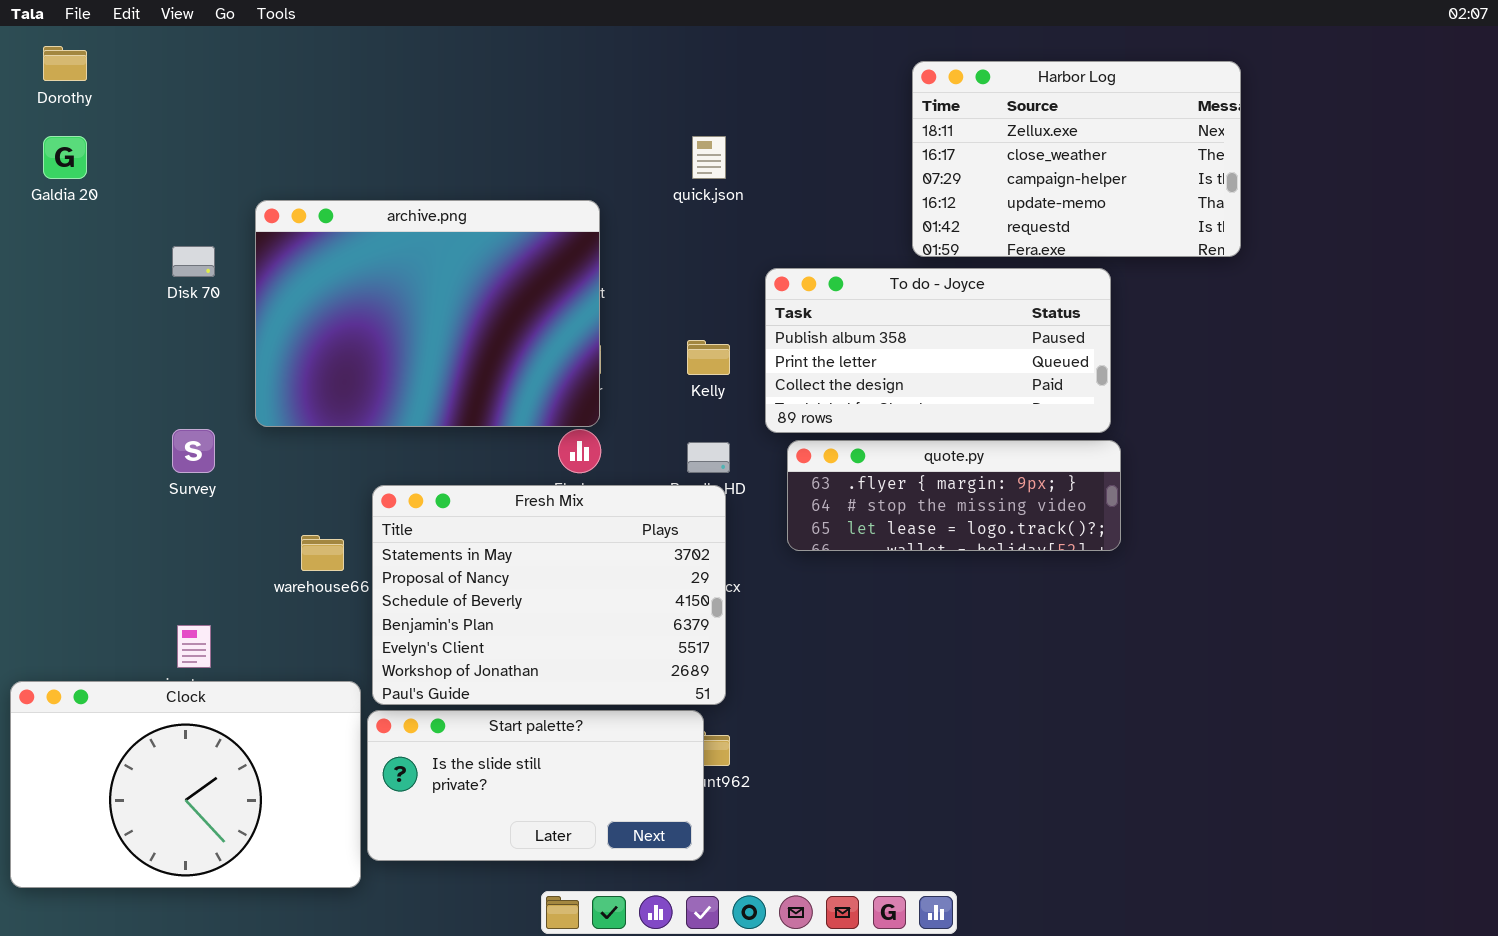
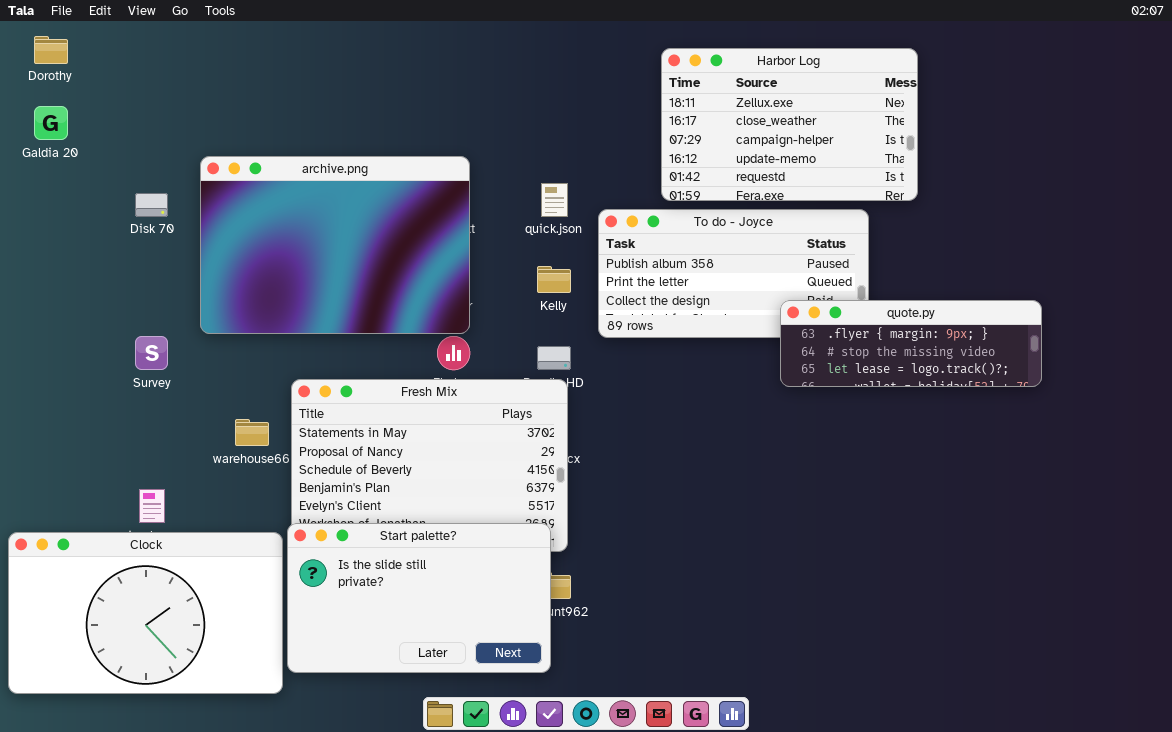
Harbor Log: [912,61,1241,257] -> [661,48,918,201], moved
quick.json: [692,136,726,179] -> [541,183,568,217], moved
quote.py: [787,440,1121,551] -> [780,300,1042,387], moved
Start palette?: [367,710,704,861] -> [287,523,551,673], resized

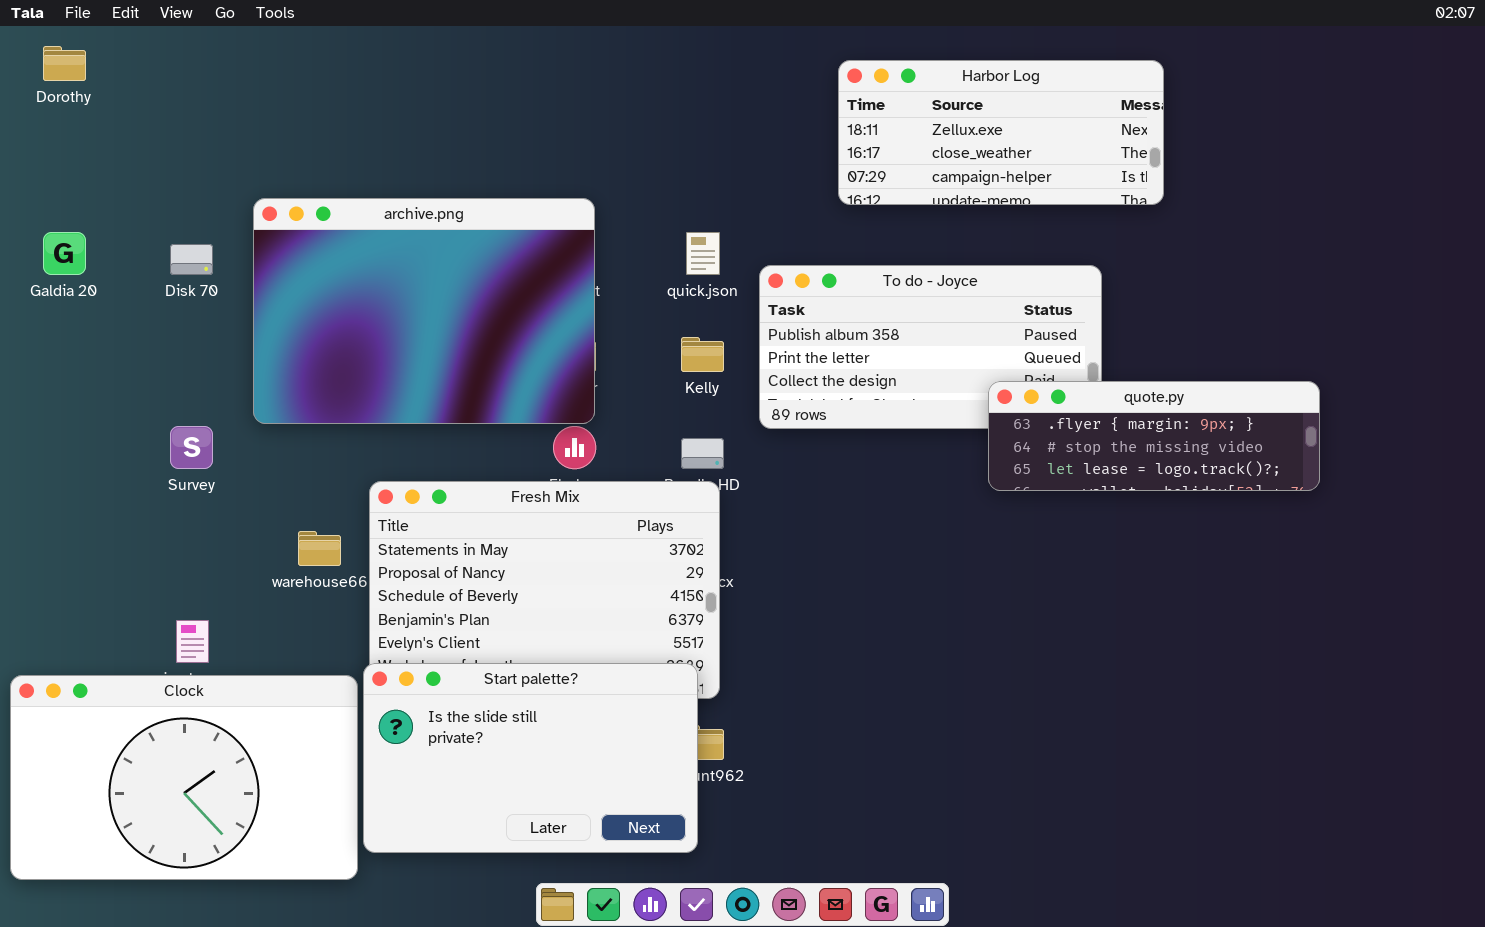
Harbor Log: [661,48,918,201] -> [838,60,1164,205], resized
Galdia 20: [34,106,68,140] -> [43,232,86,275], moved

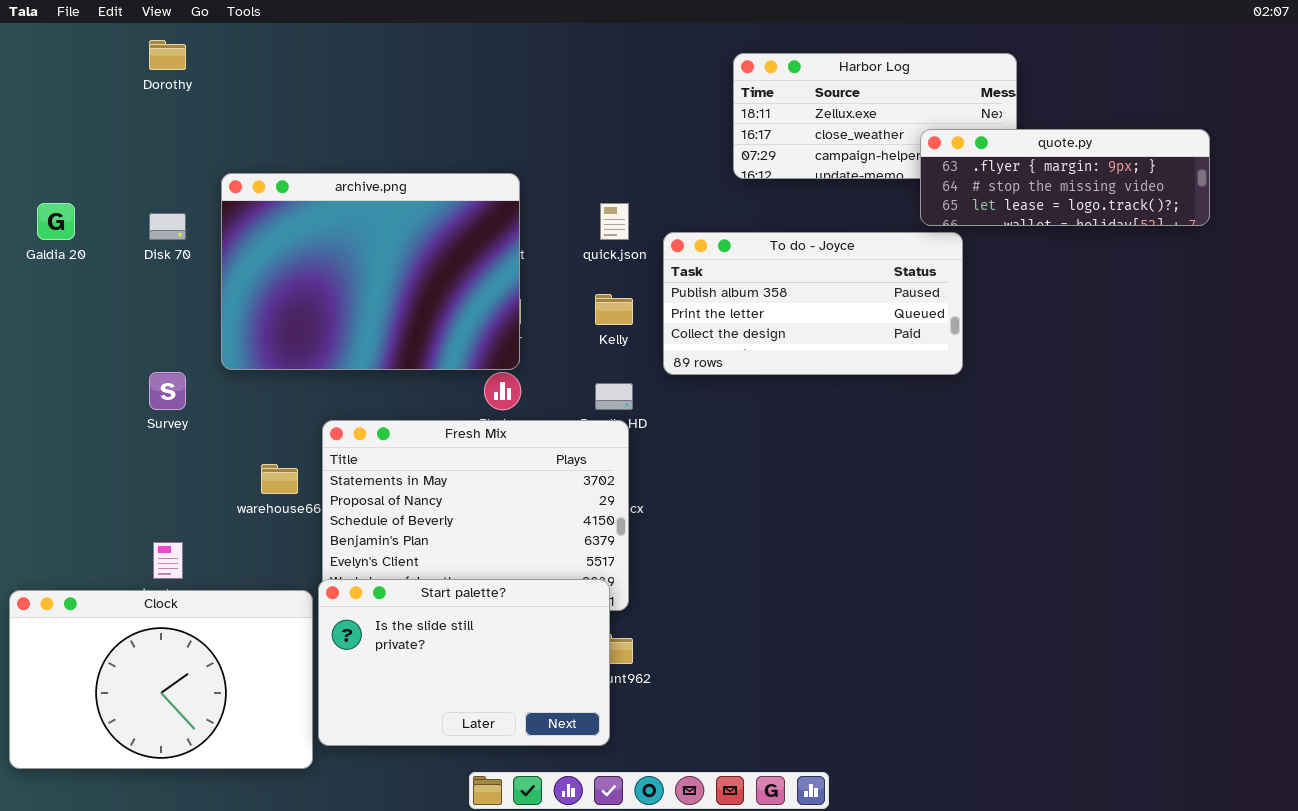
Dorothy: [43,46,86,81] -> [149,40,186,70], moved
quote.py: [988,381,1320,491] -> [920,129,1210,226], moved

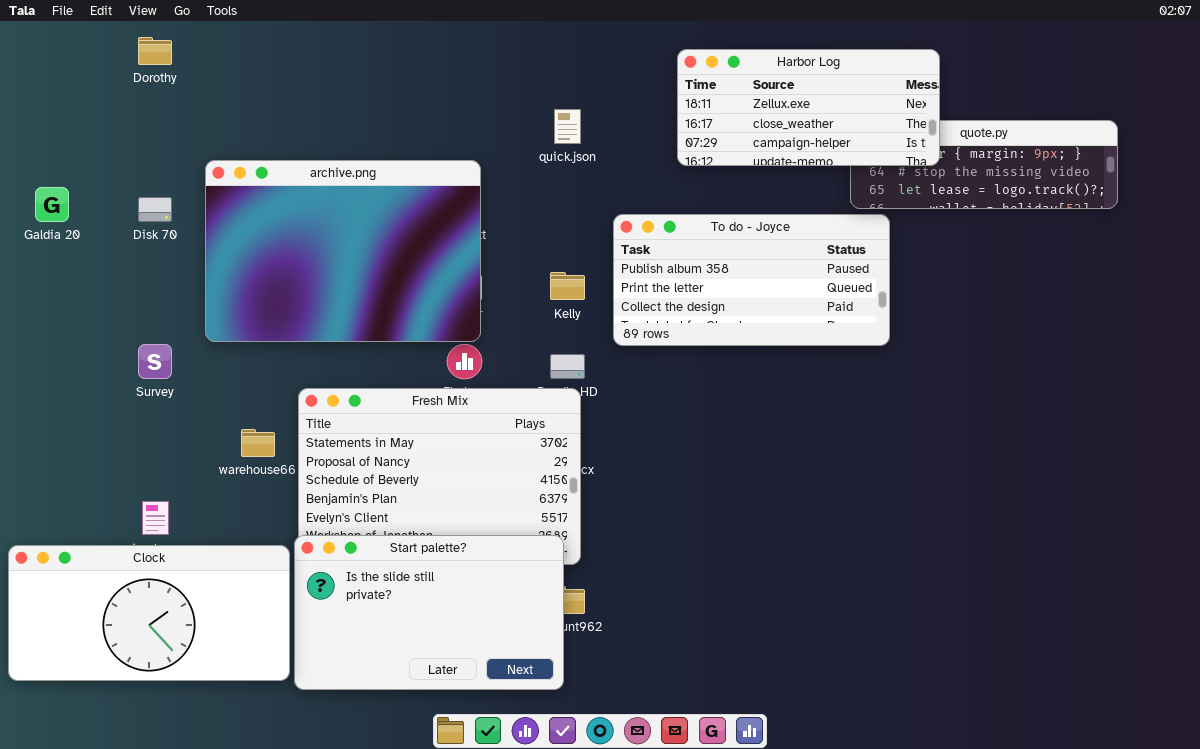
Harbor Log: [733,53,1017,179] -> [677,49,940,166], raised
quick.json: [600,203,629,240] -> [554,109,581,144], moved
Clock: [9,590,313,769] -> [8,545,290,681], resized

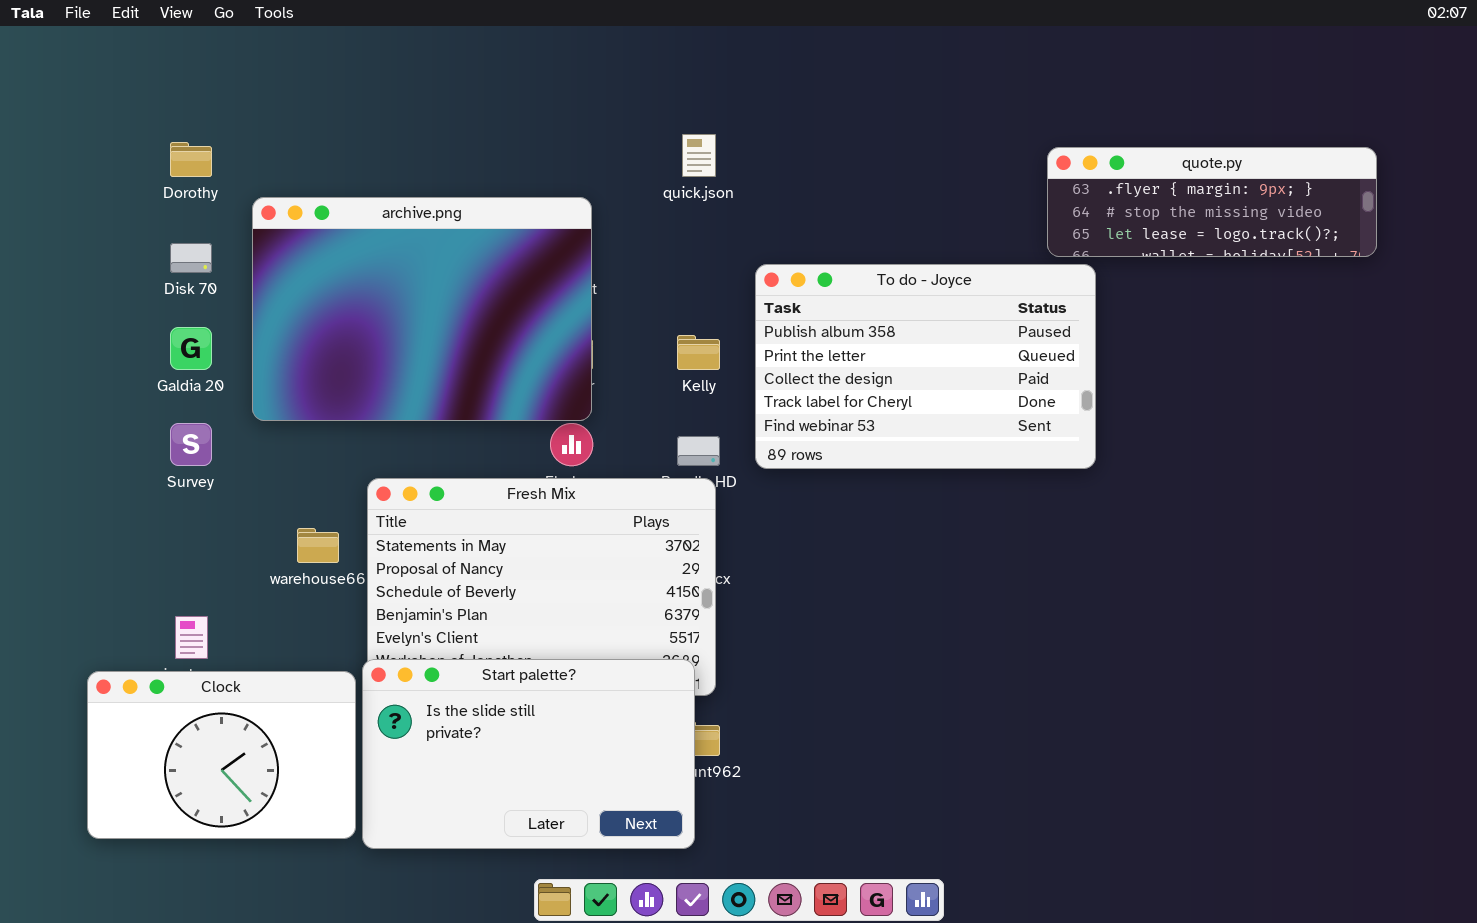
Dorothy: [138,37,172,65] -> [170,142,212,177], moved
Harbor Log: [677,49,940,166] -> none, closed
Galdia 20: [35,187,69,222] -> [170,327,212,370], moved
To do - Joyce: [613,214,890,346] -> [755,264,1096,469], resized
Clock: [8,545,290,681] -> [87,671,356,839], resized

